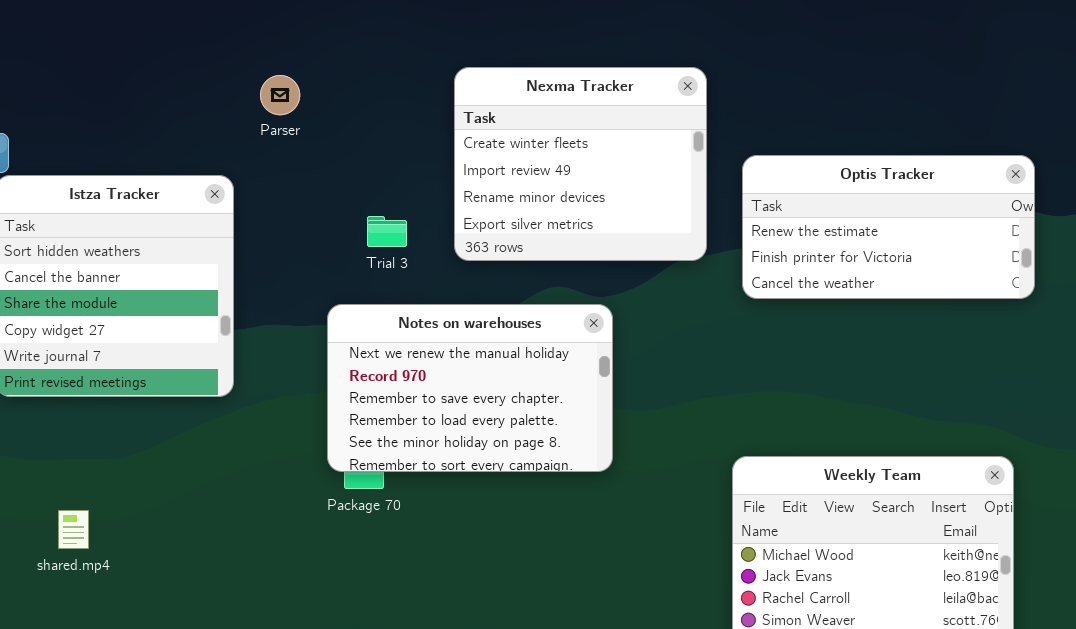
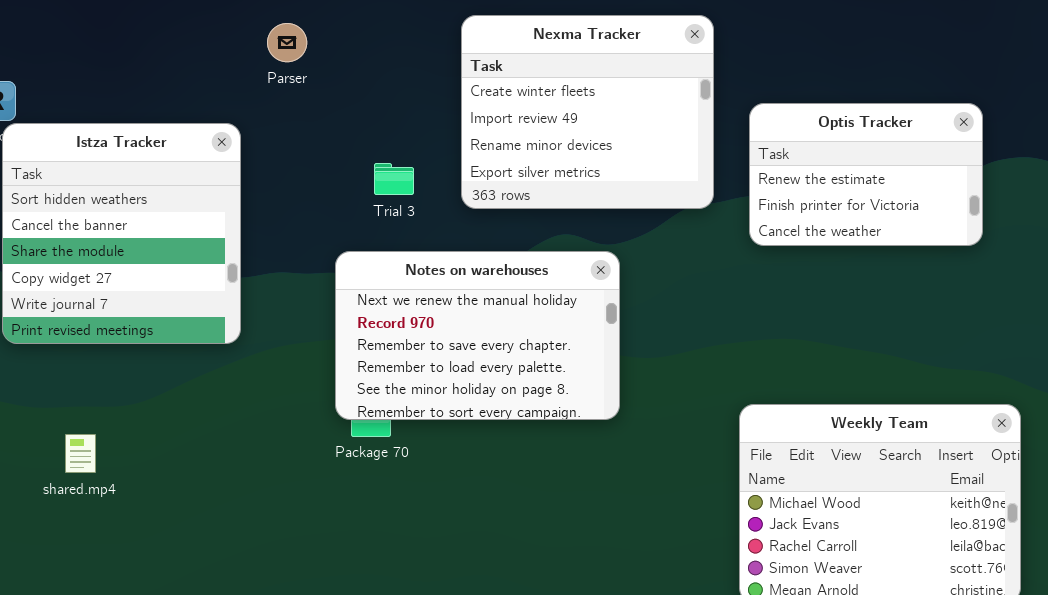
Optis Tracker: [742,155,1035,299] -> [749,103,983,246], resized
shared.mp4: [58,510,89,549] -> [65,434,96,473], moved

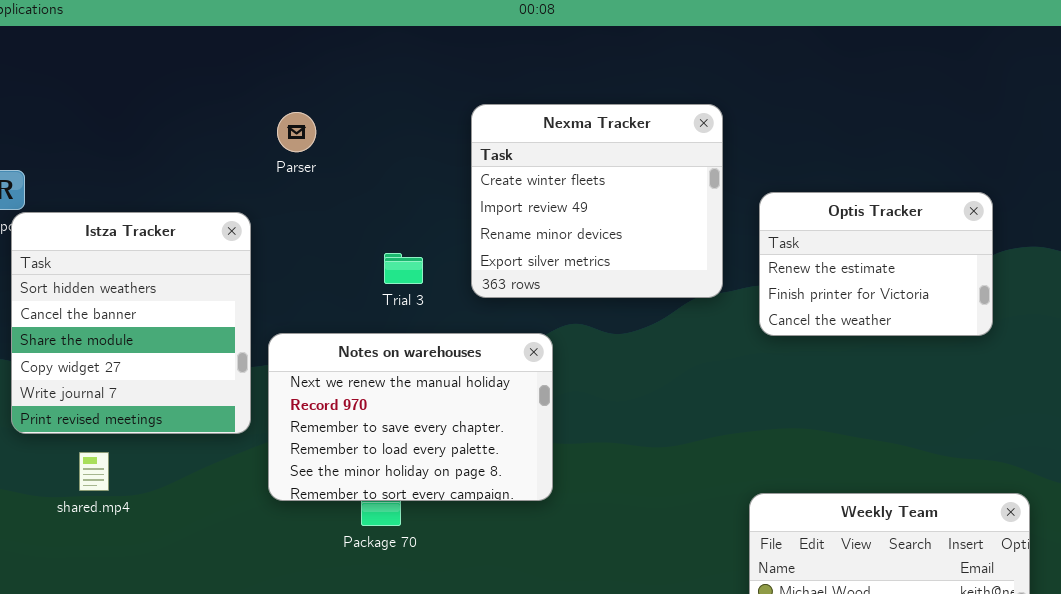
Notes on warehouses: [335,251,620,420] -> [268,333,553,501], moved
shared.mp4: [65,434,96,473] -> [79,452,109,491], moved

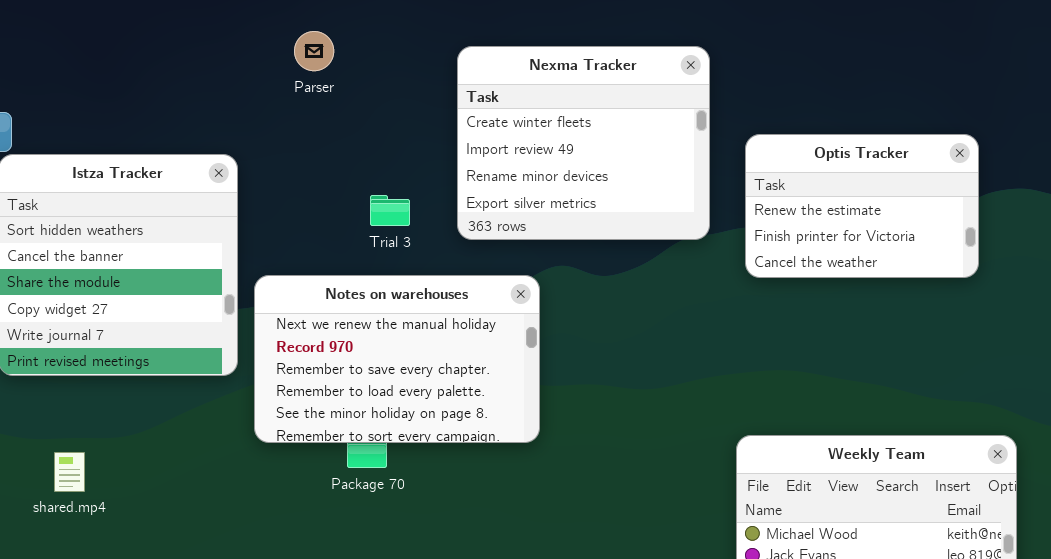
Parser: [277,112,316,152] -> [294,31,334,71], moved
shared.mp4: [79,452,109,491] -> [54,452,85,492], moved

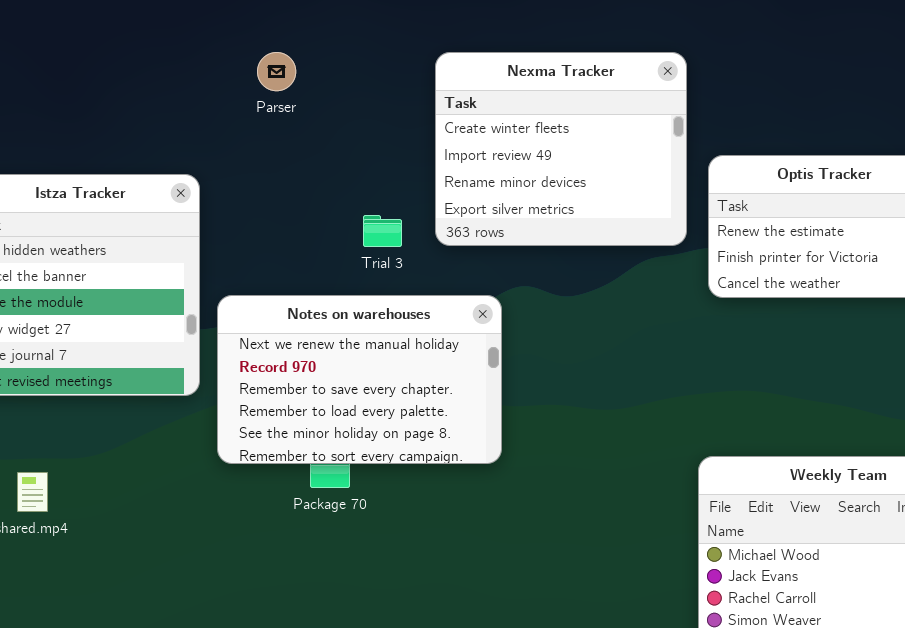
Nexma Tracker: [457,46,710,240] -> [435,52,687,246], moved
Trial 3: [370,195,410,226] -> [363,215,402,247], moved

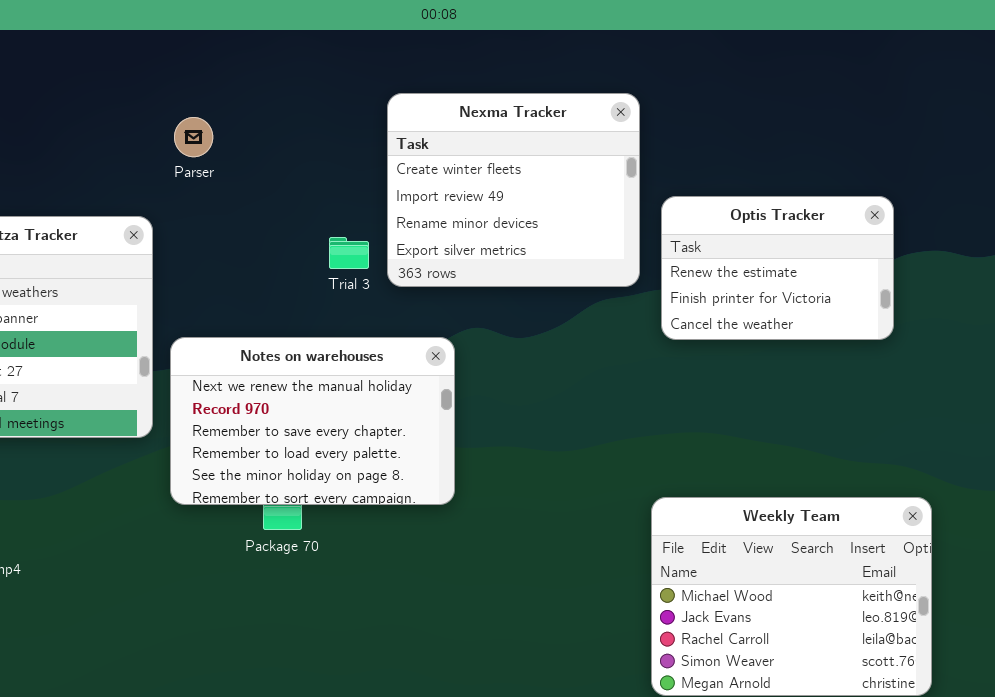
Parser: [257,52,296,91] -> [174,117,213,157], moved
Trial 3: [363,215,402,247] -> [329,237,369,269], moved

